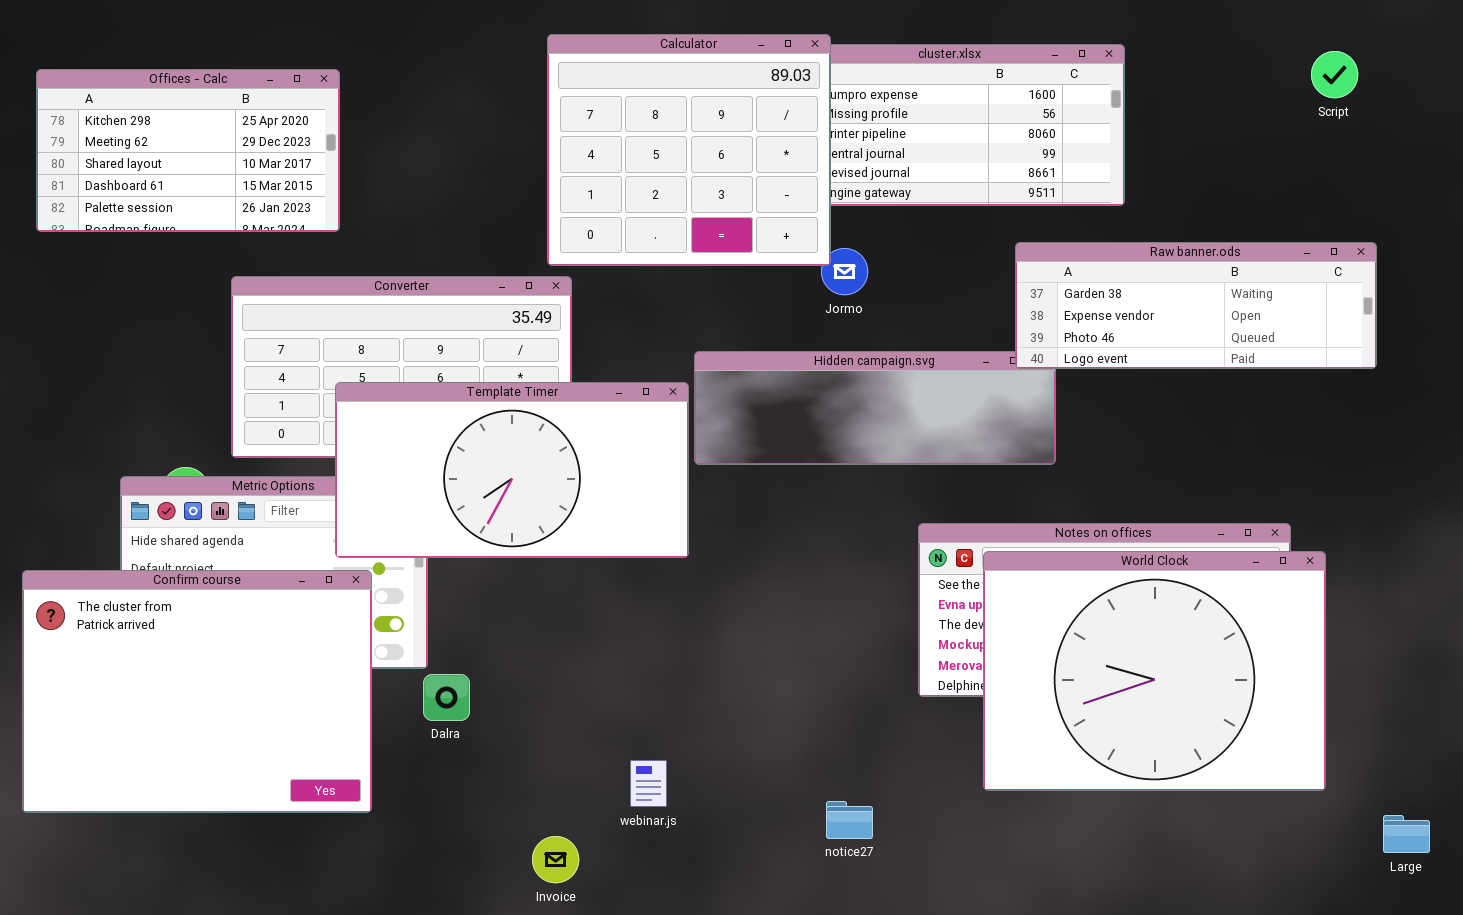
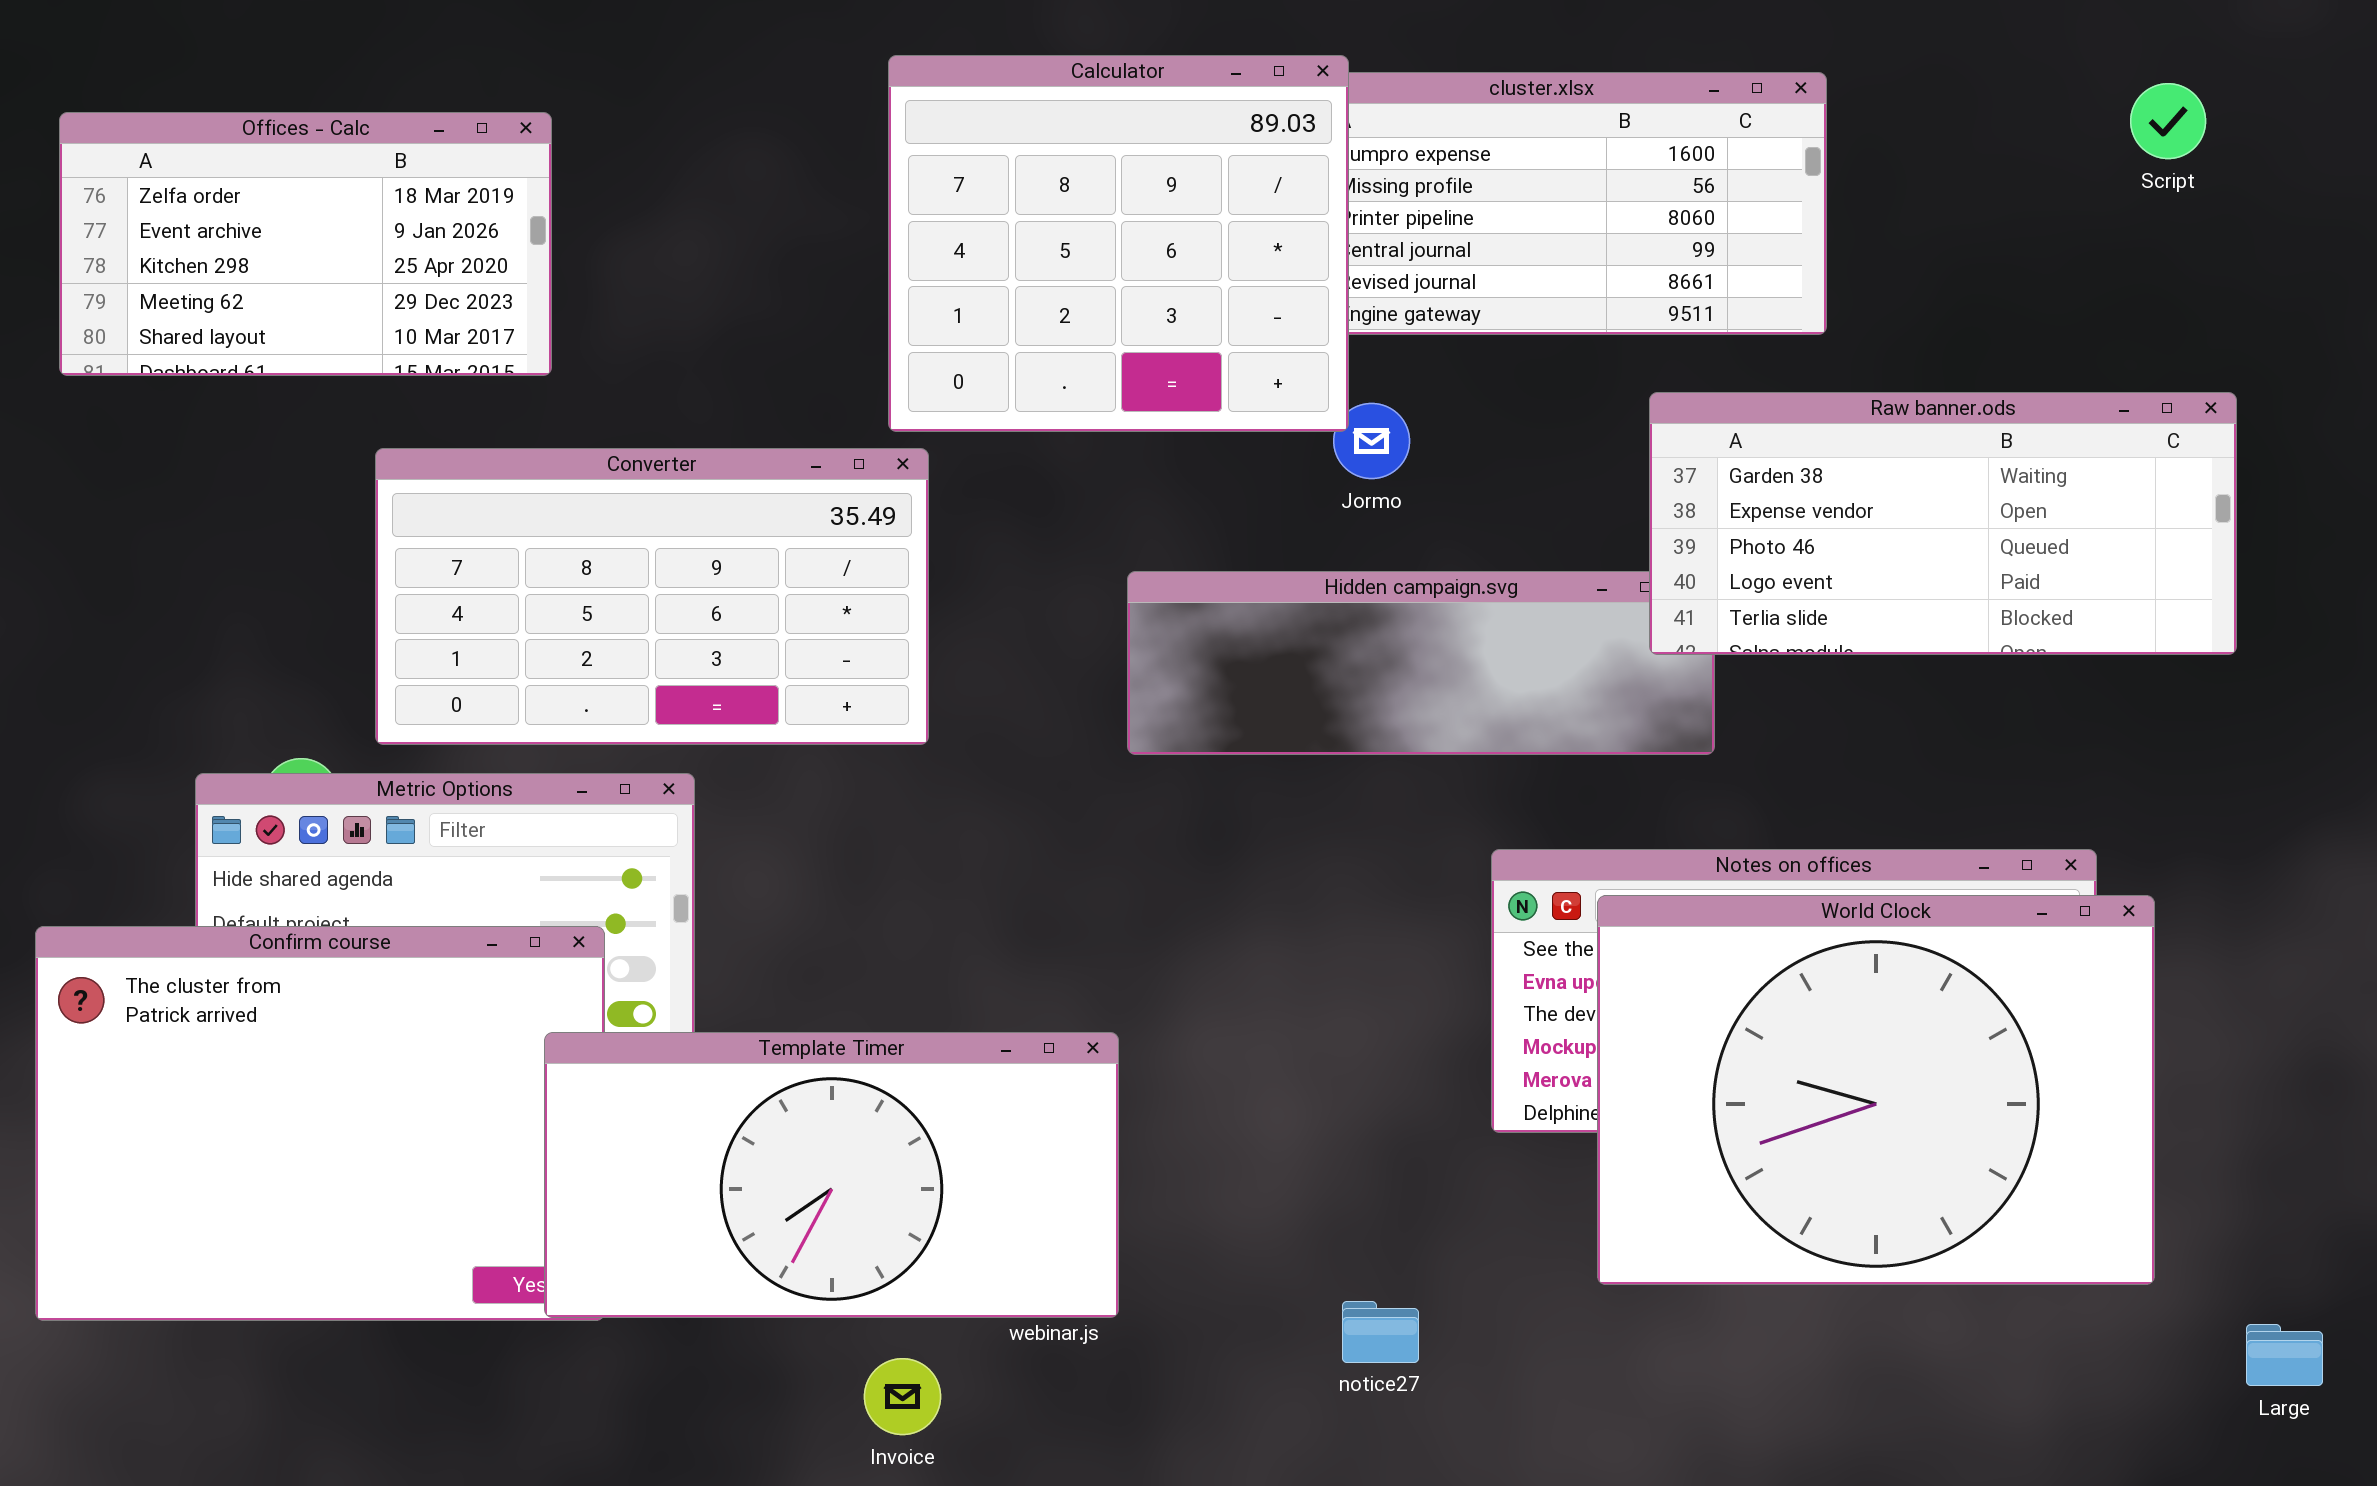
Offices - Calc: [36,69,340,232] -> [59,112,552,376], scrolled up 2 rows
Raw banner.ods: [1015,242,1377,369] -> [1649,392,2237,655], resized
Template Timer: [335,382,689,558] -> [544,1032,1119,1318], moved

